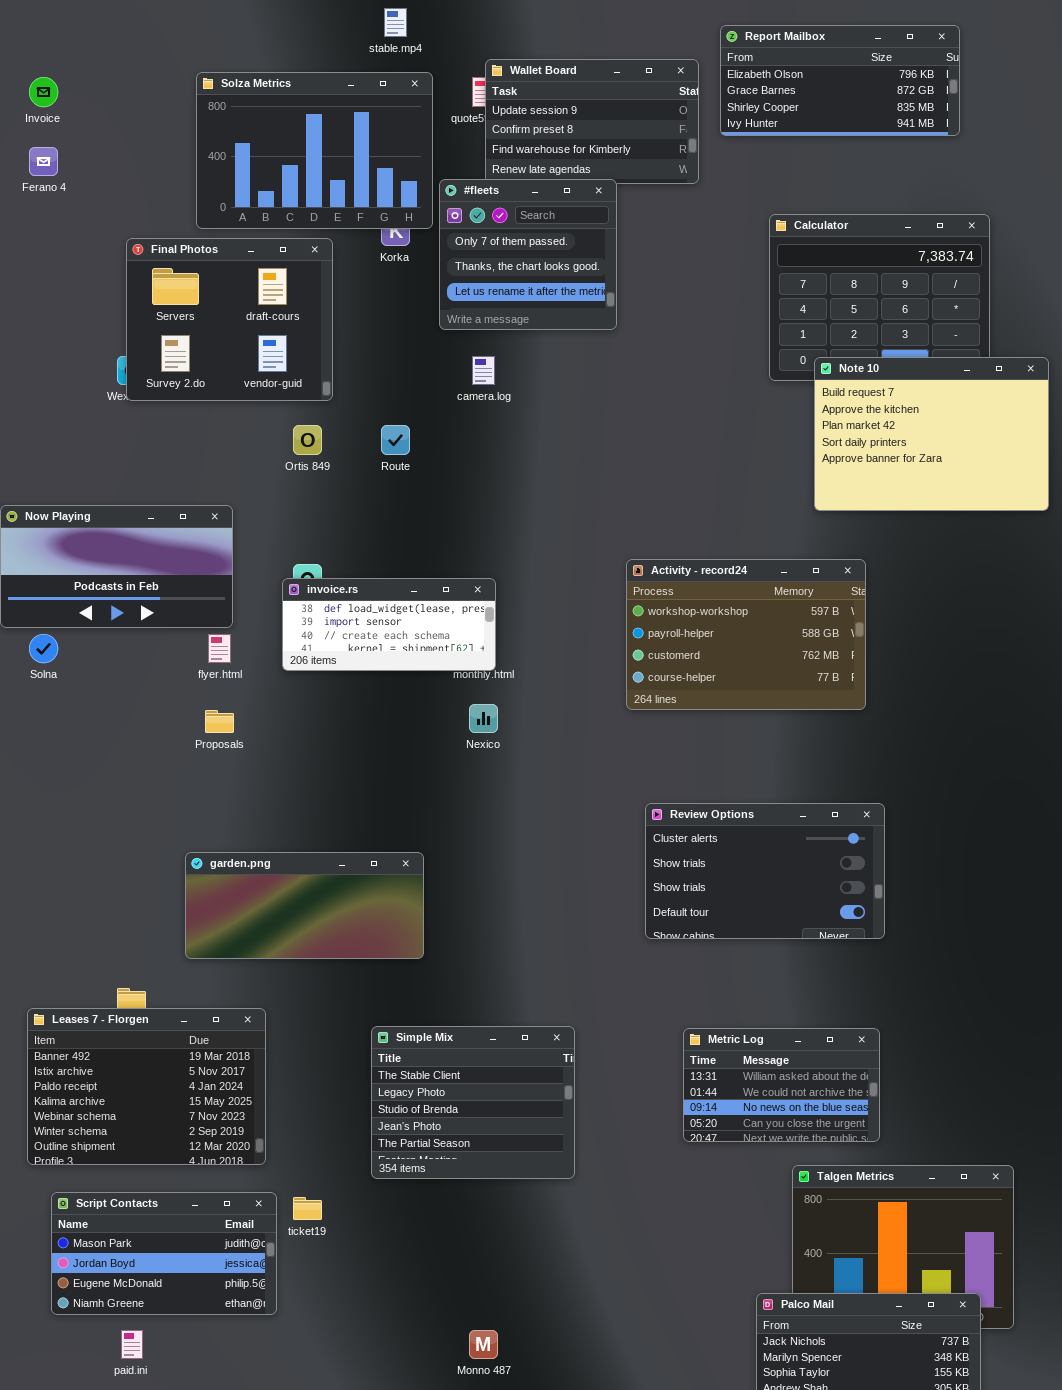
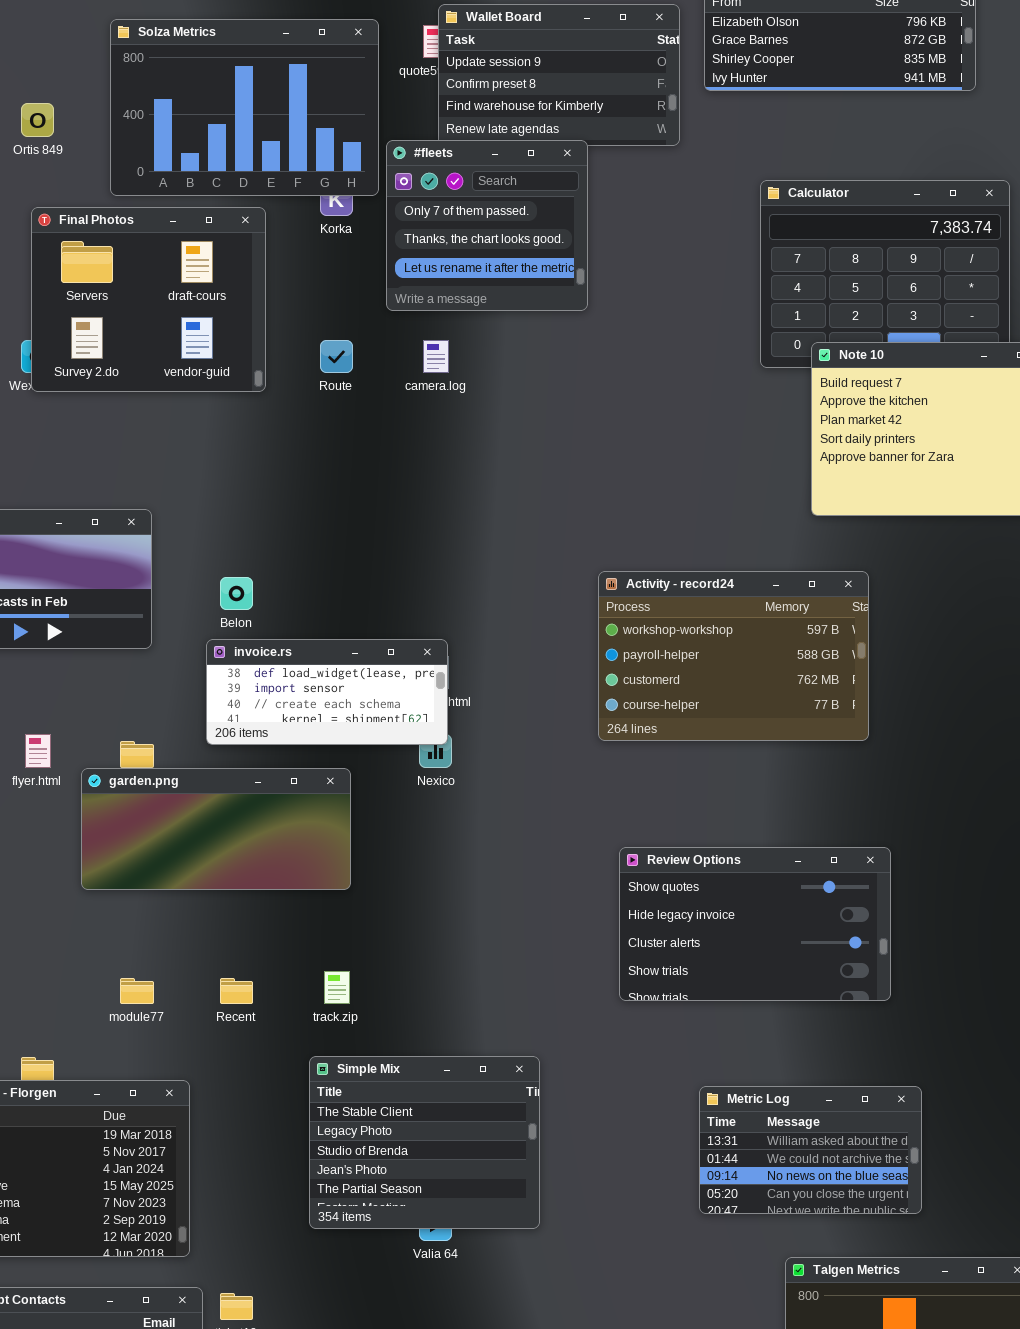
Ortis 849: [293,425,322,455] -> [21,103,54,137], moved
Route: [381,425,410,455] -> [320,340,353,373], moved
invoice.rs: [282,578,496,671] -> [206,639,448,745], moved
flyer.html: [208,634,231,663] -> [25,734,51,768], moved
Review Options: [645,803,885,939] -> [619,847,891,1001], scrolled up 2 rows
garden.png: [185,852,424,959] -> [81,768,351,890], moved
Simple Mix: [371,1026,575,1179] -> [309,1056,540,1229], moved
Metric Log: [683,1028,880,1142] -> [699,1086,922,1214], moved

